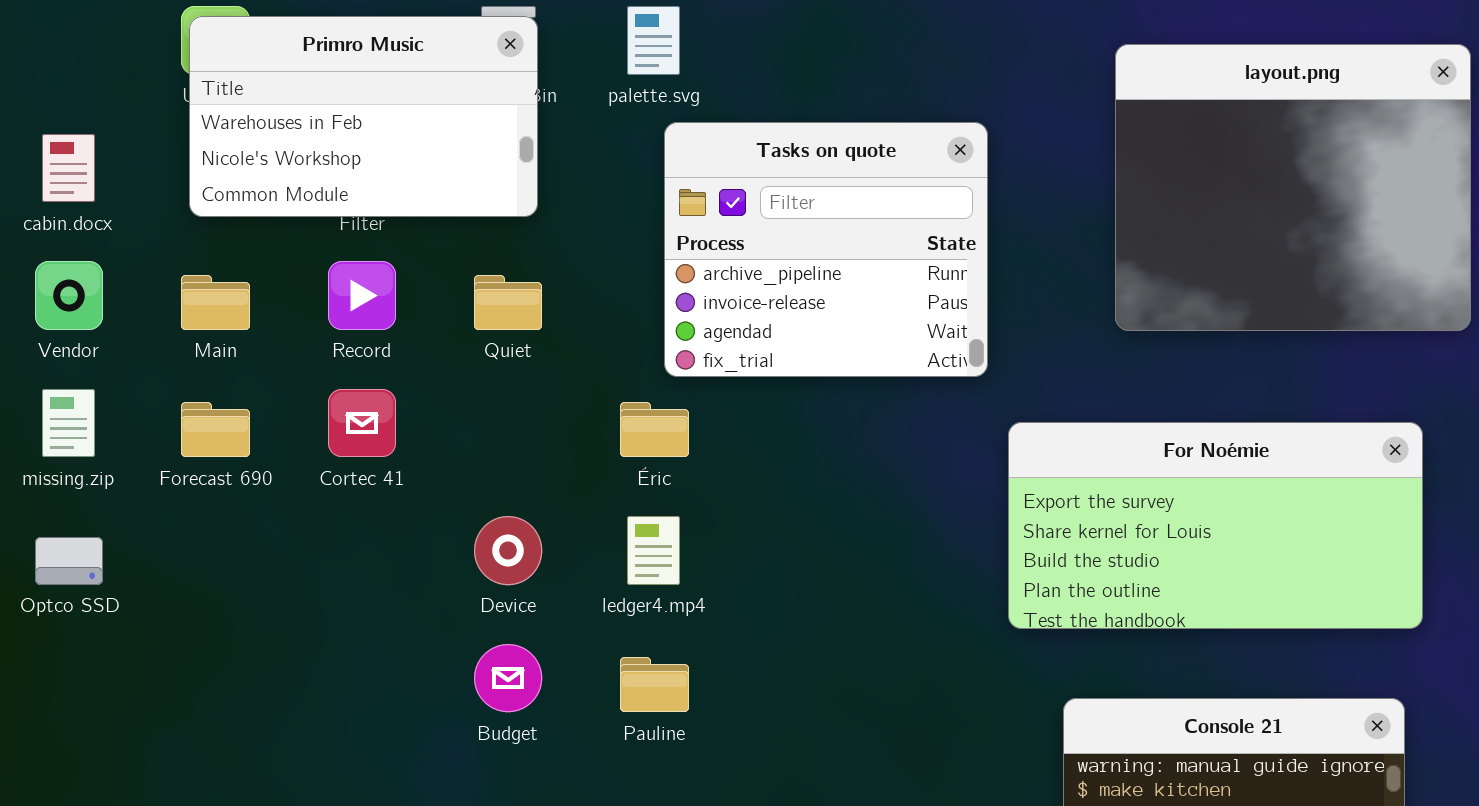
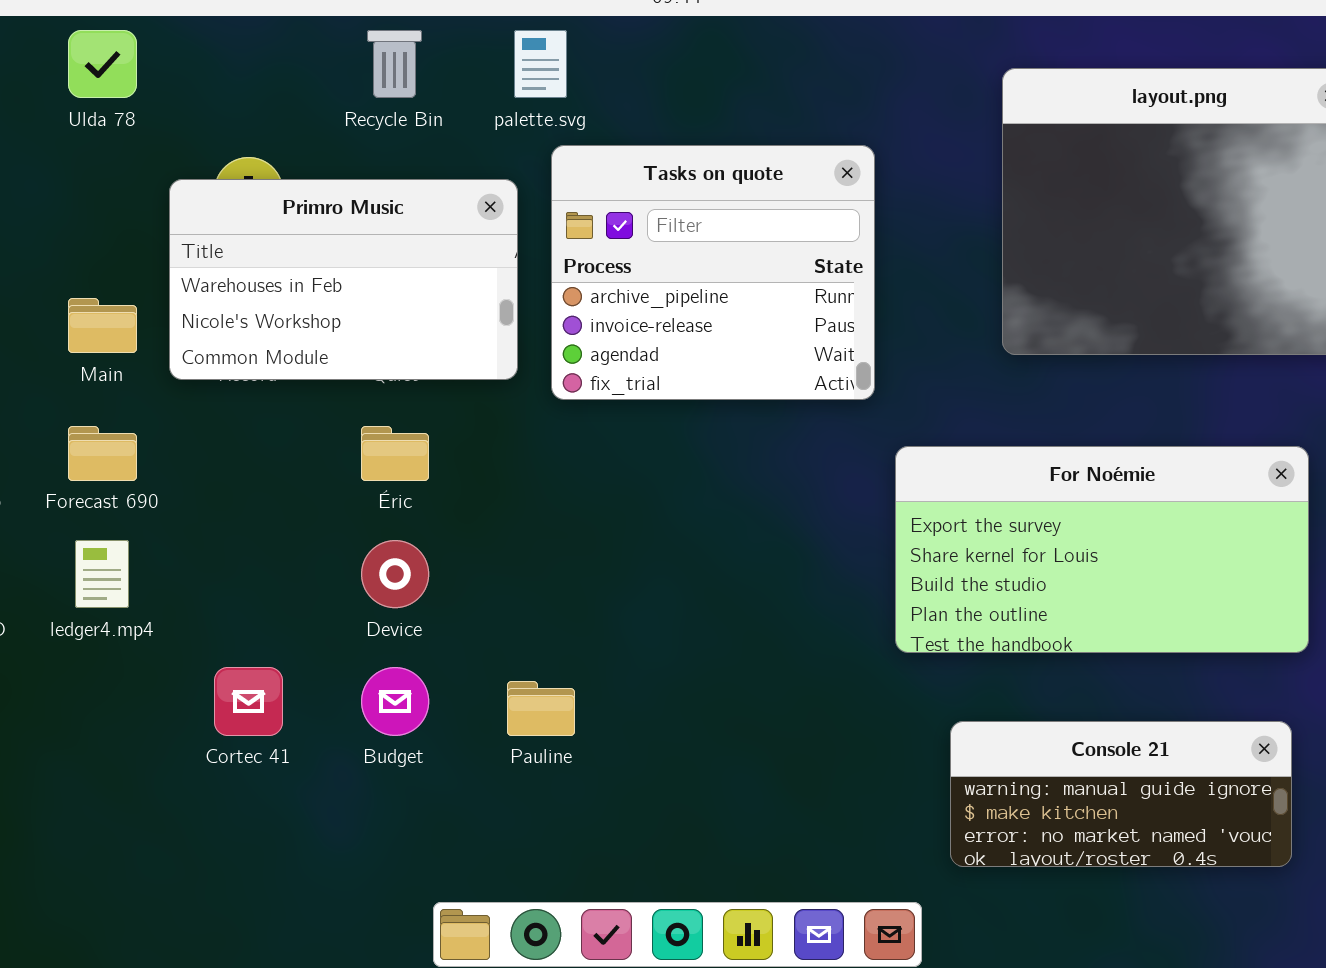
Primro Music: [189,16,538,217] -> [169,179,518,380], moved
Cortec 41: [328,389,396,457] -> [214,667,283,736], moved
Éric: [620,402,689,457] -> [361,426,429,481], moved
ledger4.mp4: [627,516,680,585] -> [75,540,129,608], moved

